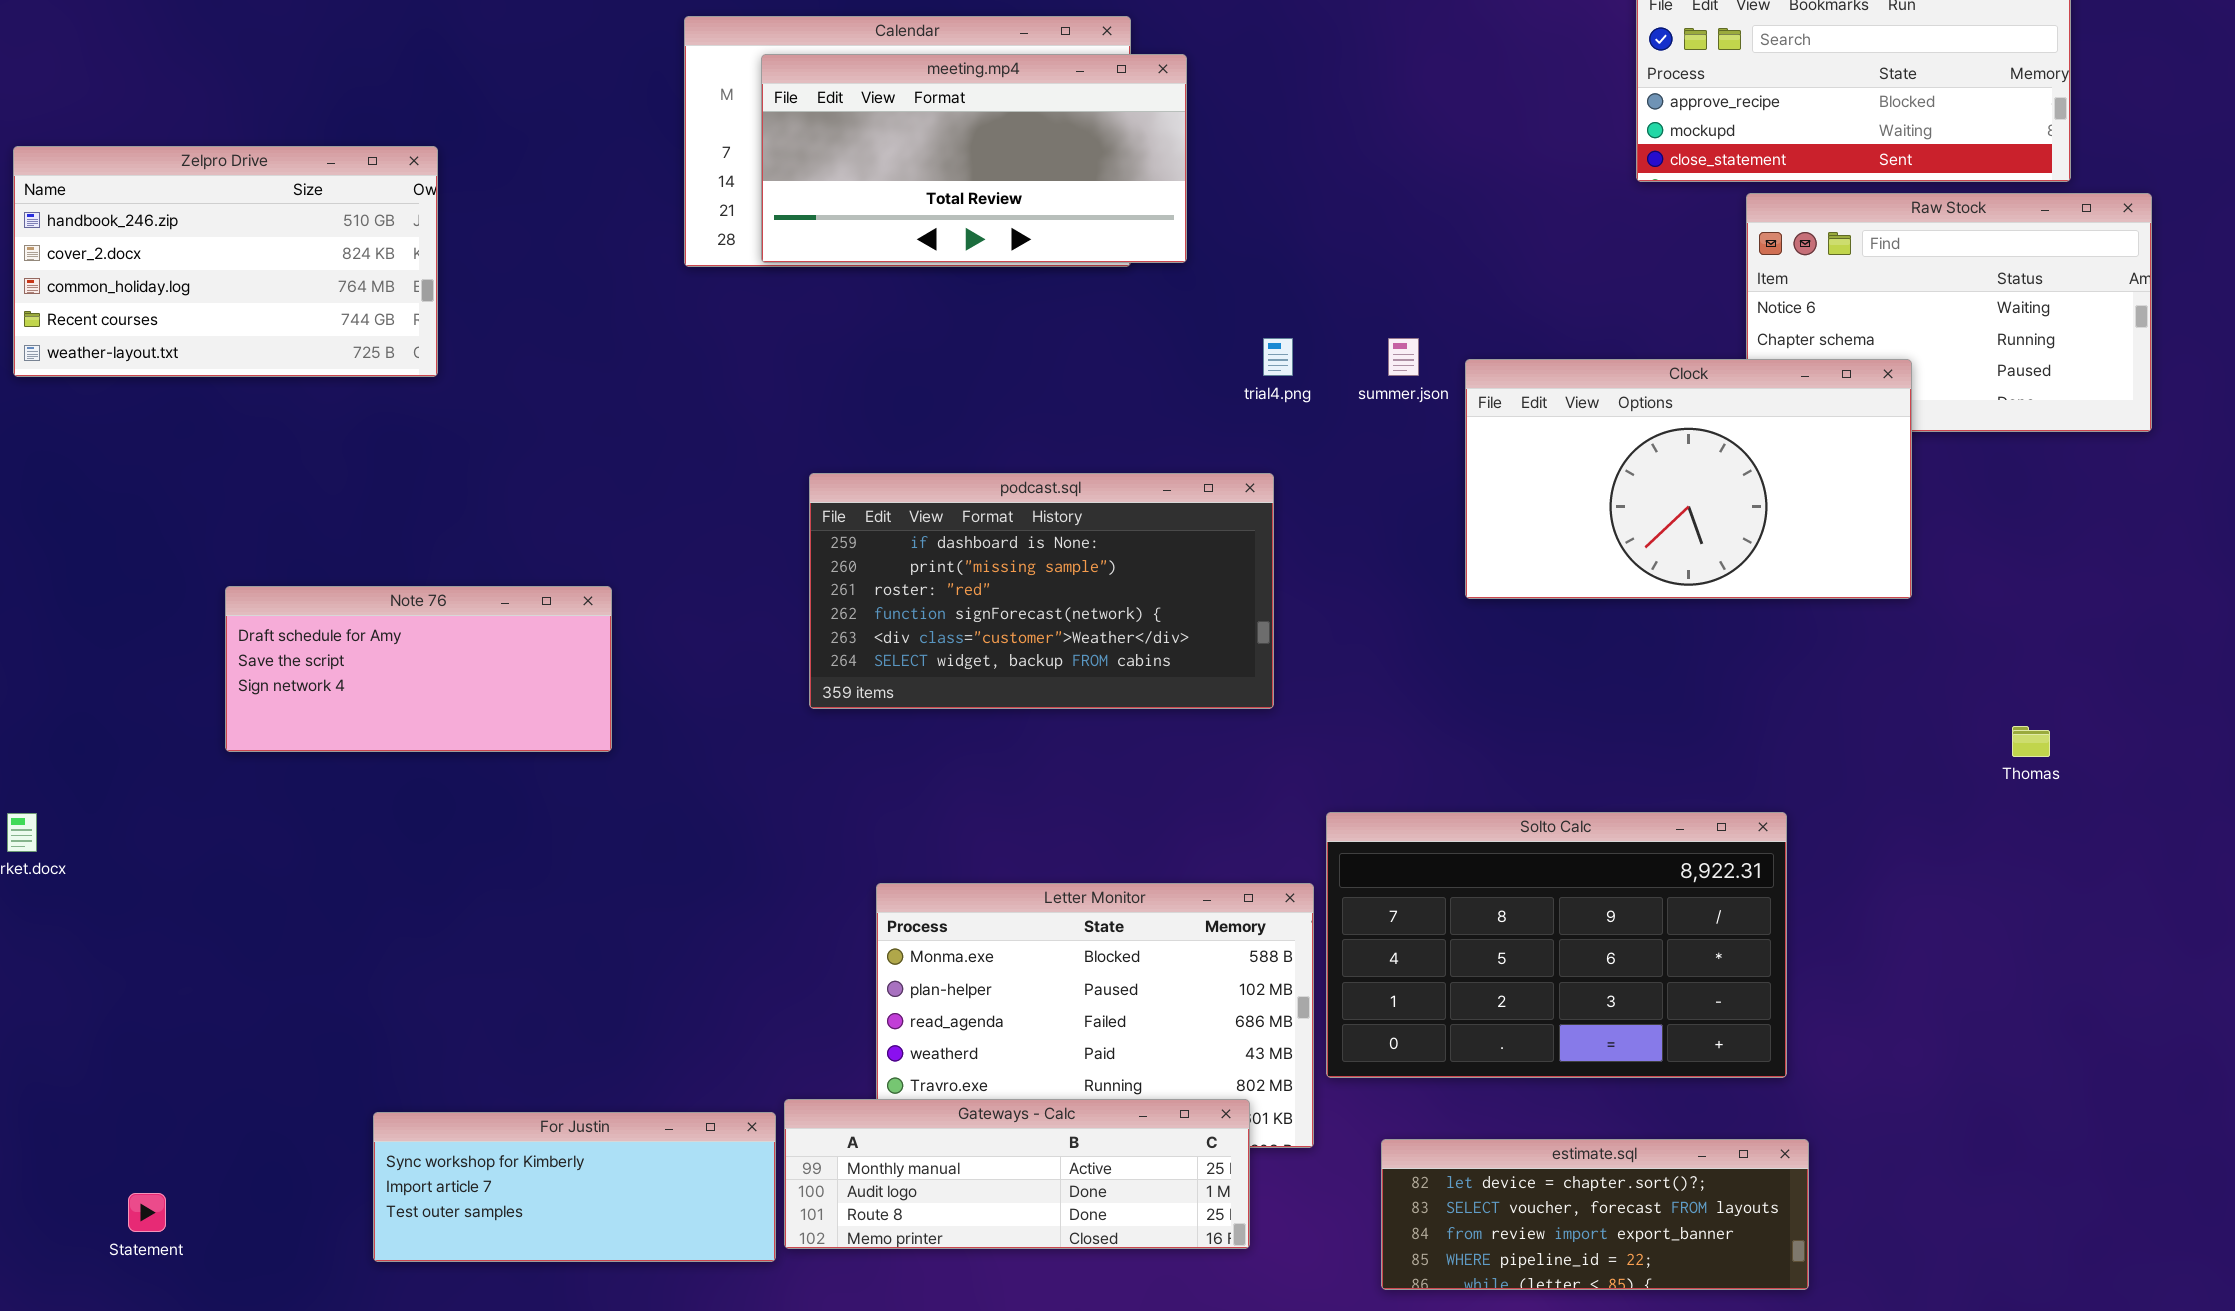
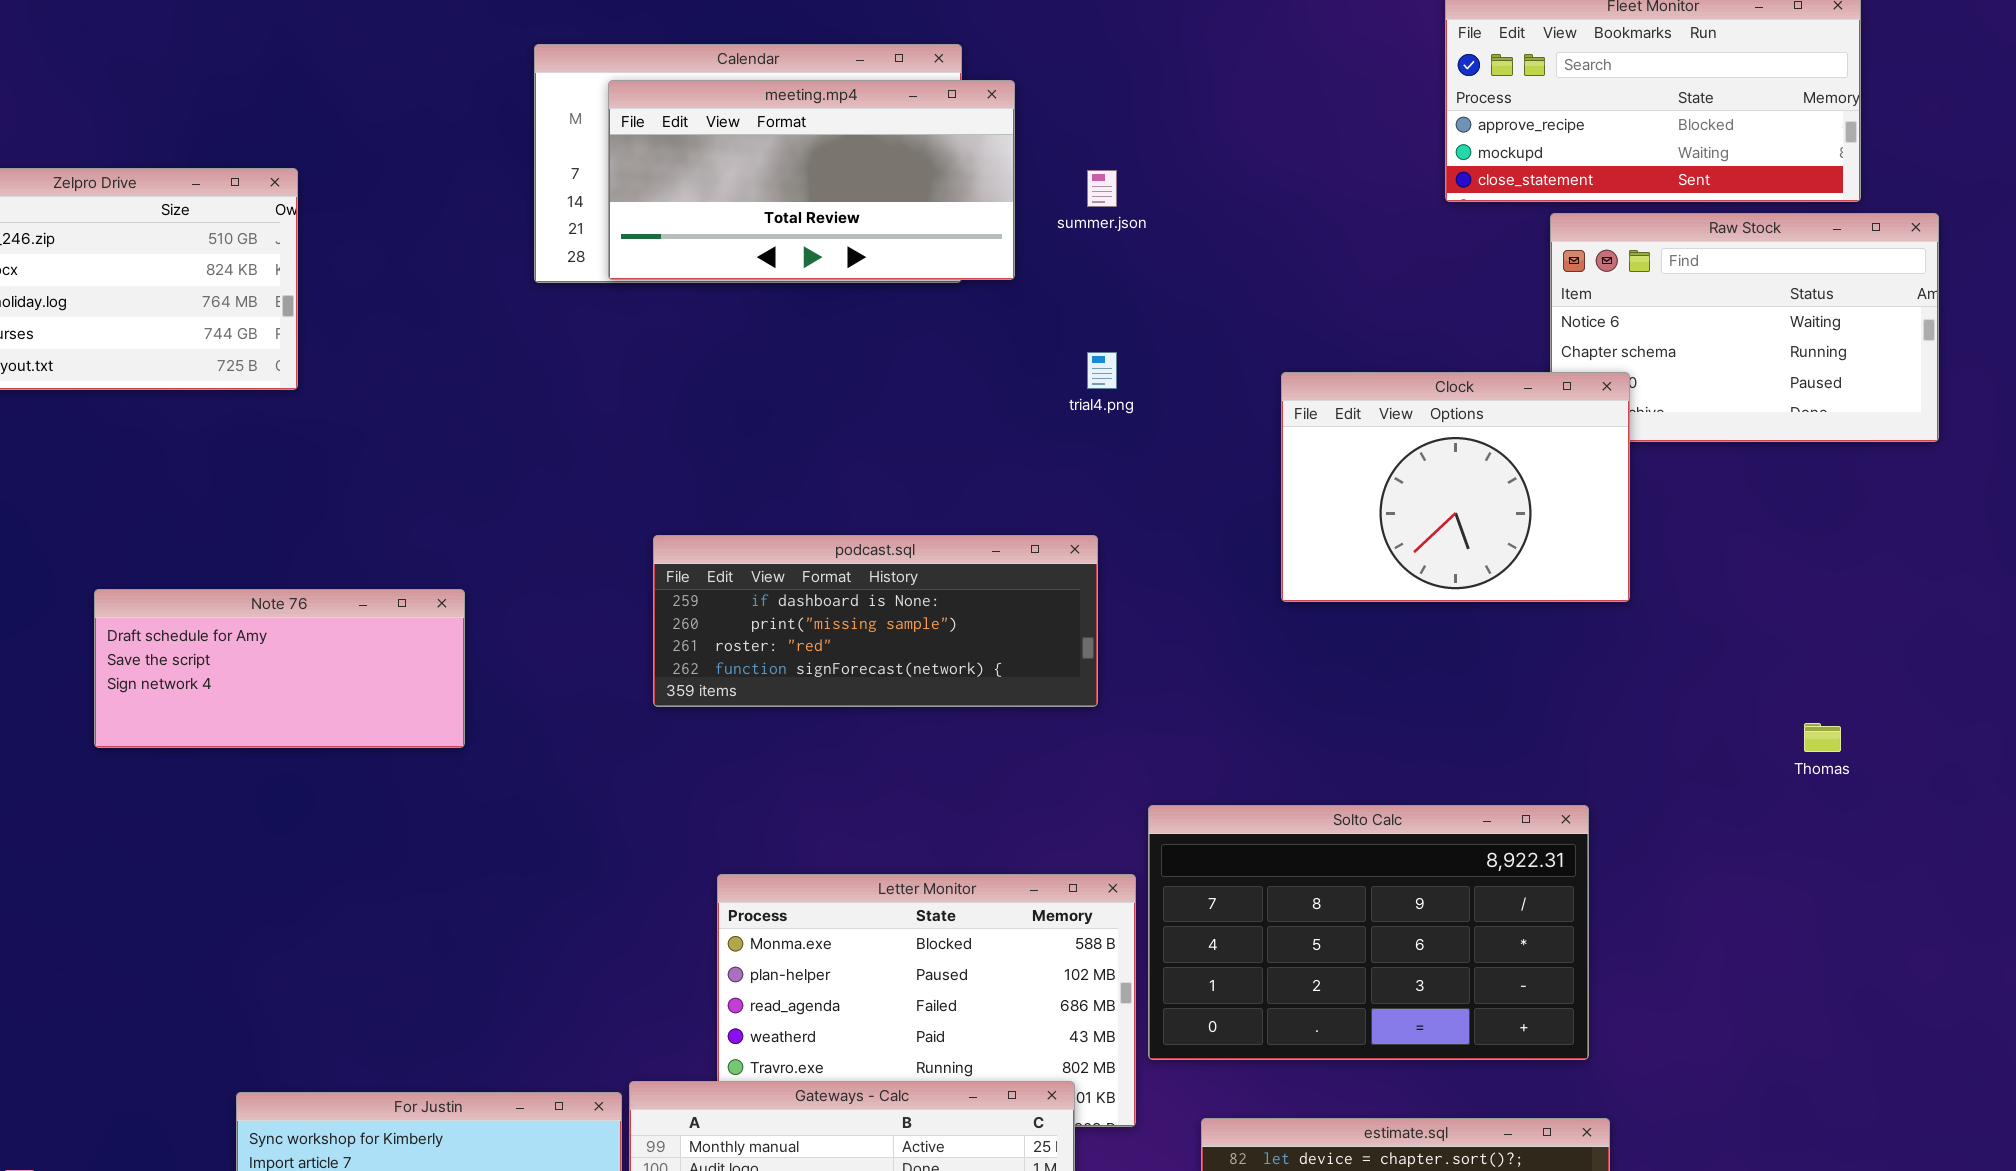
summer.json: [1388,338,1419,376] -> [1087,170,1117,207], moved
Clock: [1465,359,1912,599] -> [1281,372,1630,602], resized
podcast.sql: [809,473,1274,709] -> [653,535,1098,707], resized

